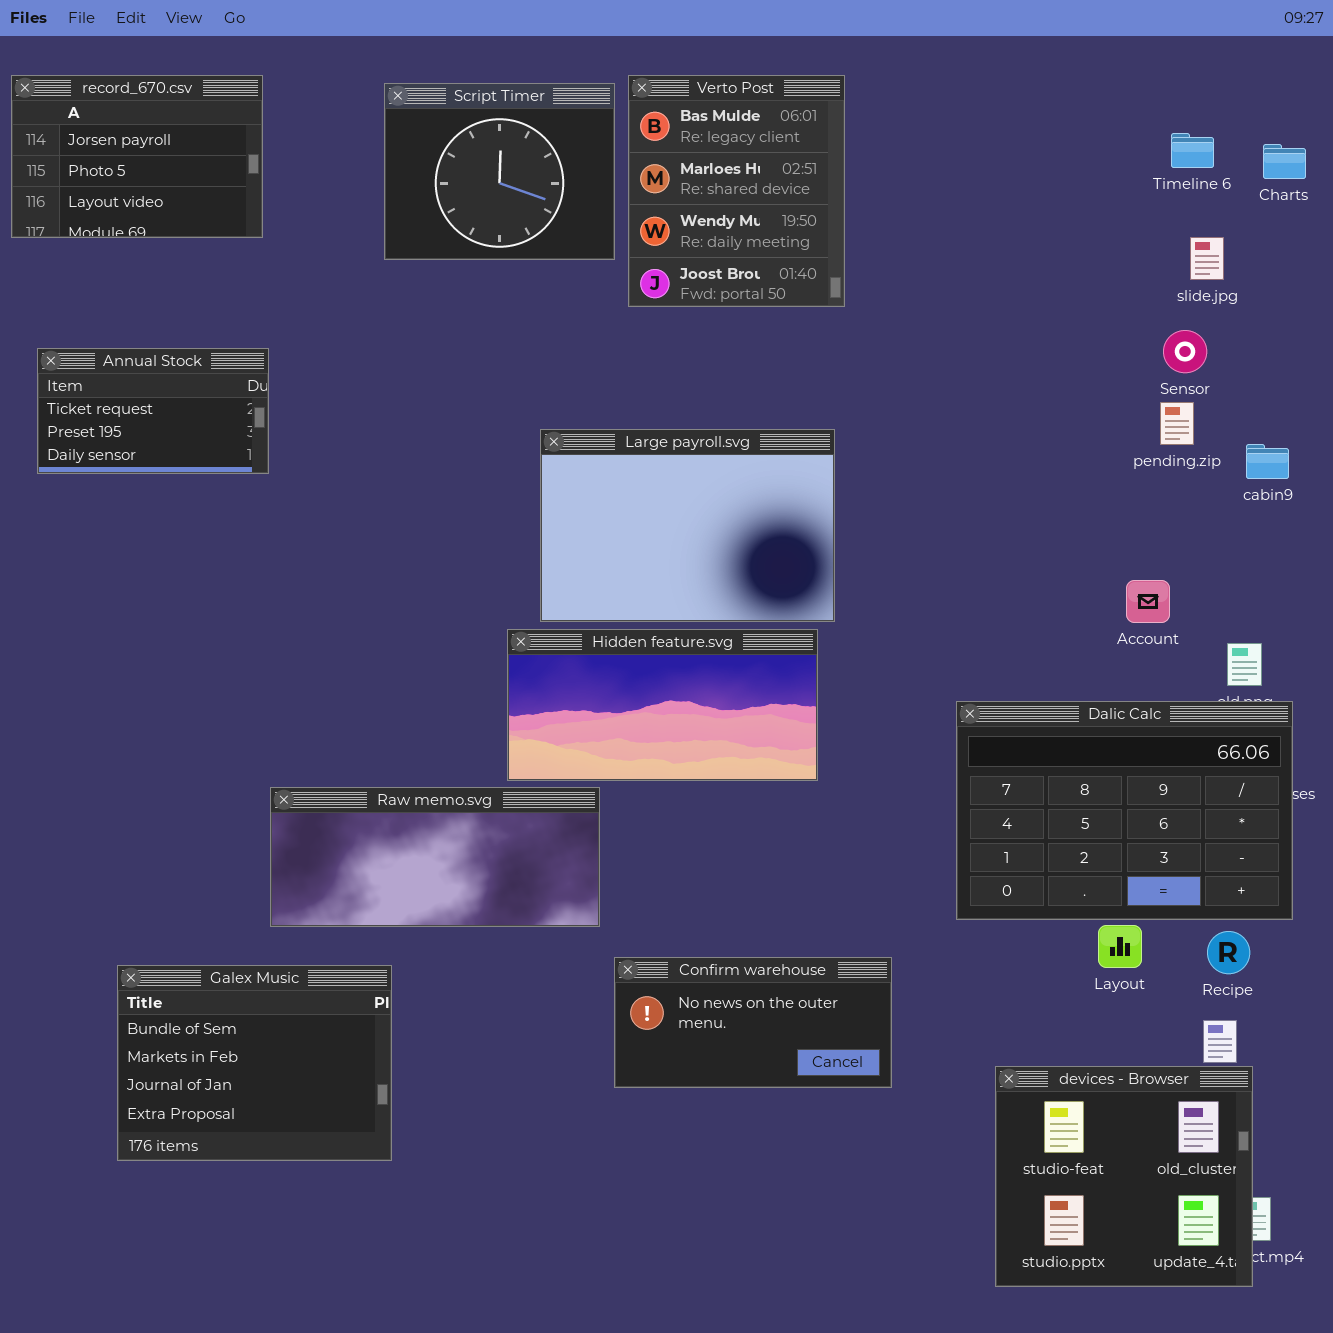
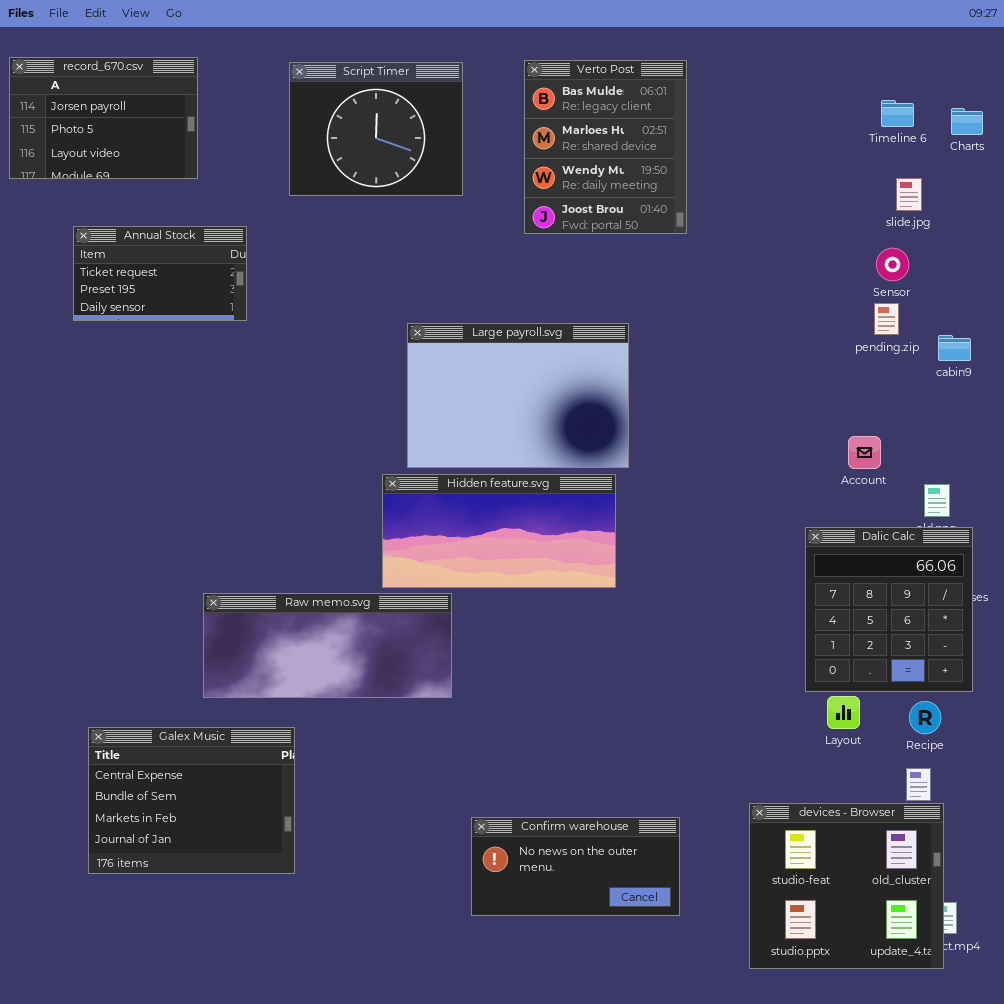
Verto Post: [628,75,845,307] -> [524,60,687,234], moved
Annual Stock: [37,348,269,474] -> [73,226,247,321], moved
Dalic Calc: [956,701,1293,920] -> [805,527,973,692], resized
Confirm warehouse: [614,957,892,1088] -> [471,817,680,916], moved
Galex Music: [117,965,392,1161] -> [88,727,295,874], scrolled up 1 row

